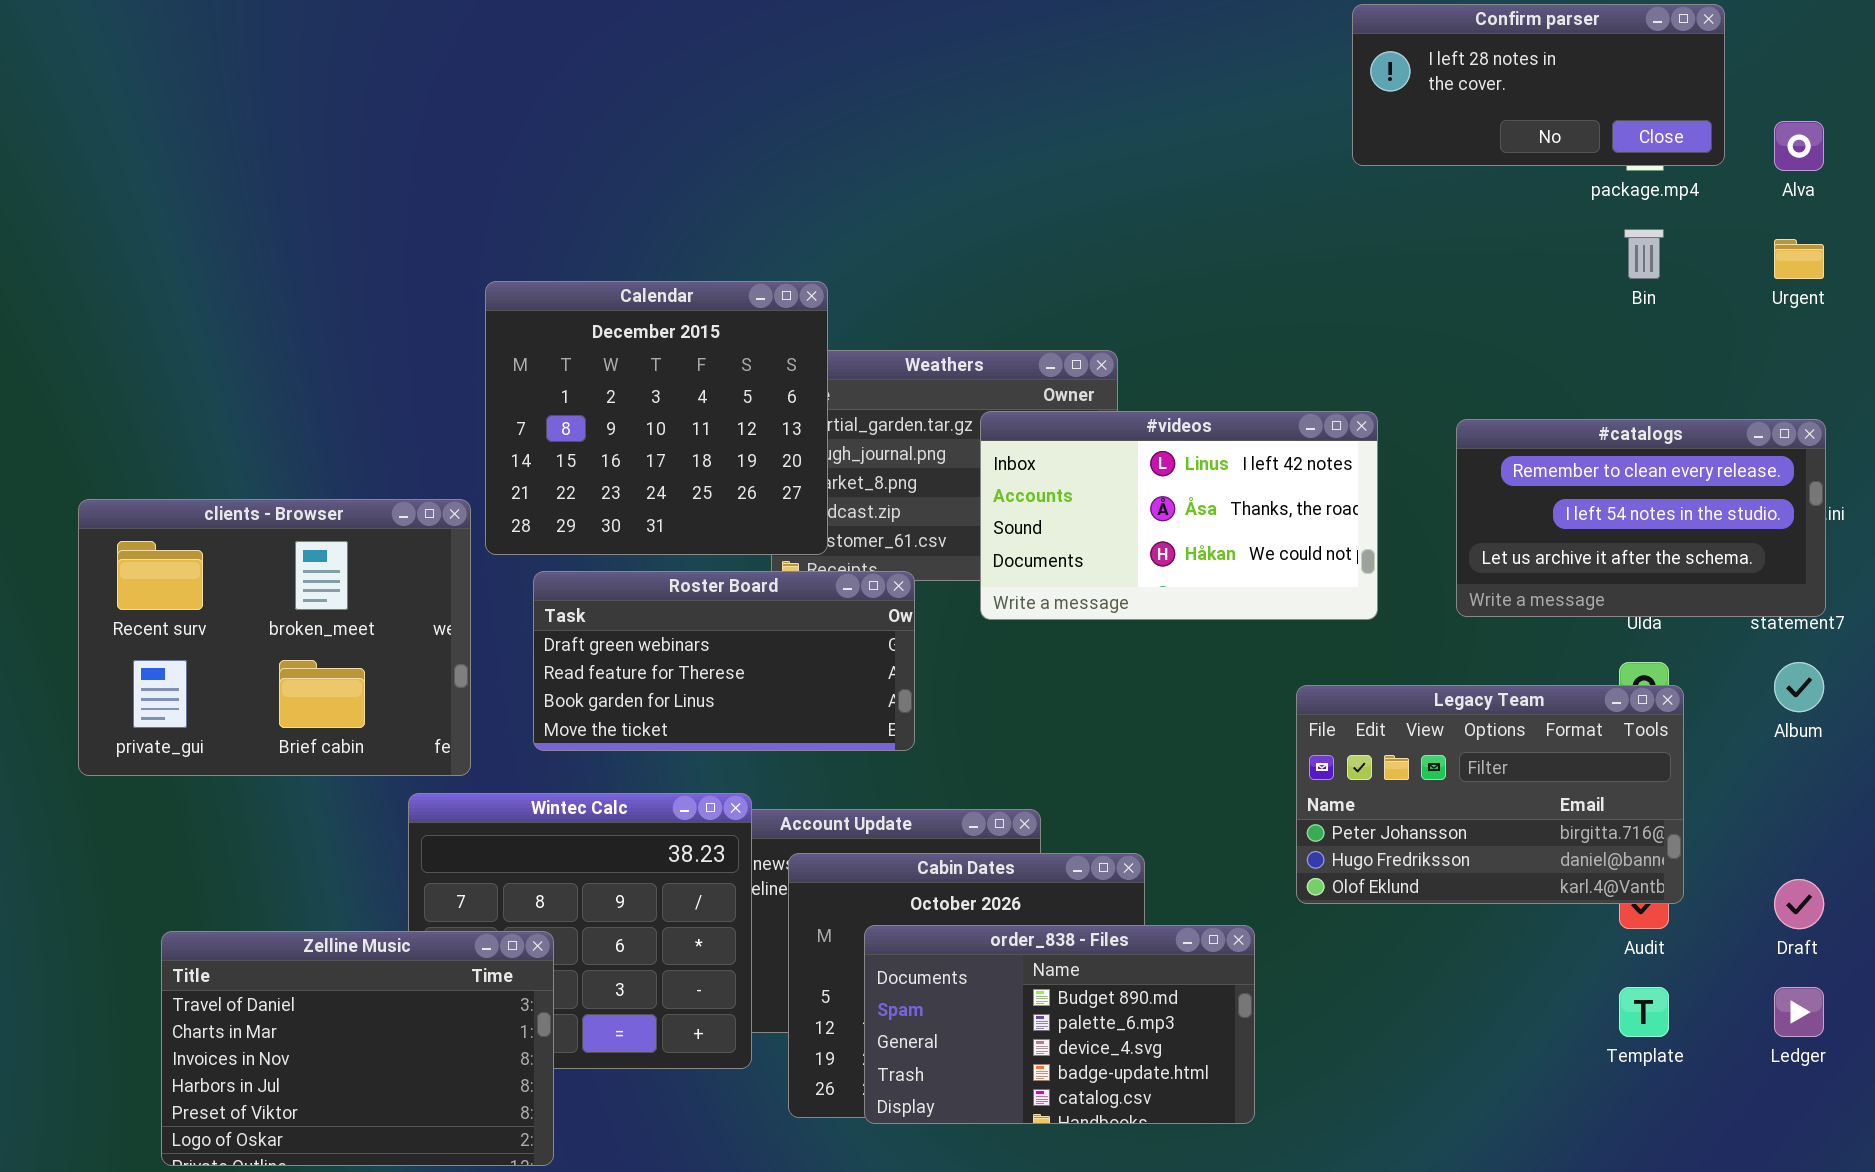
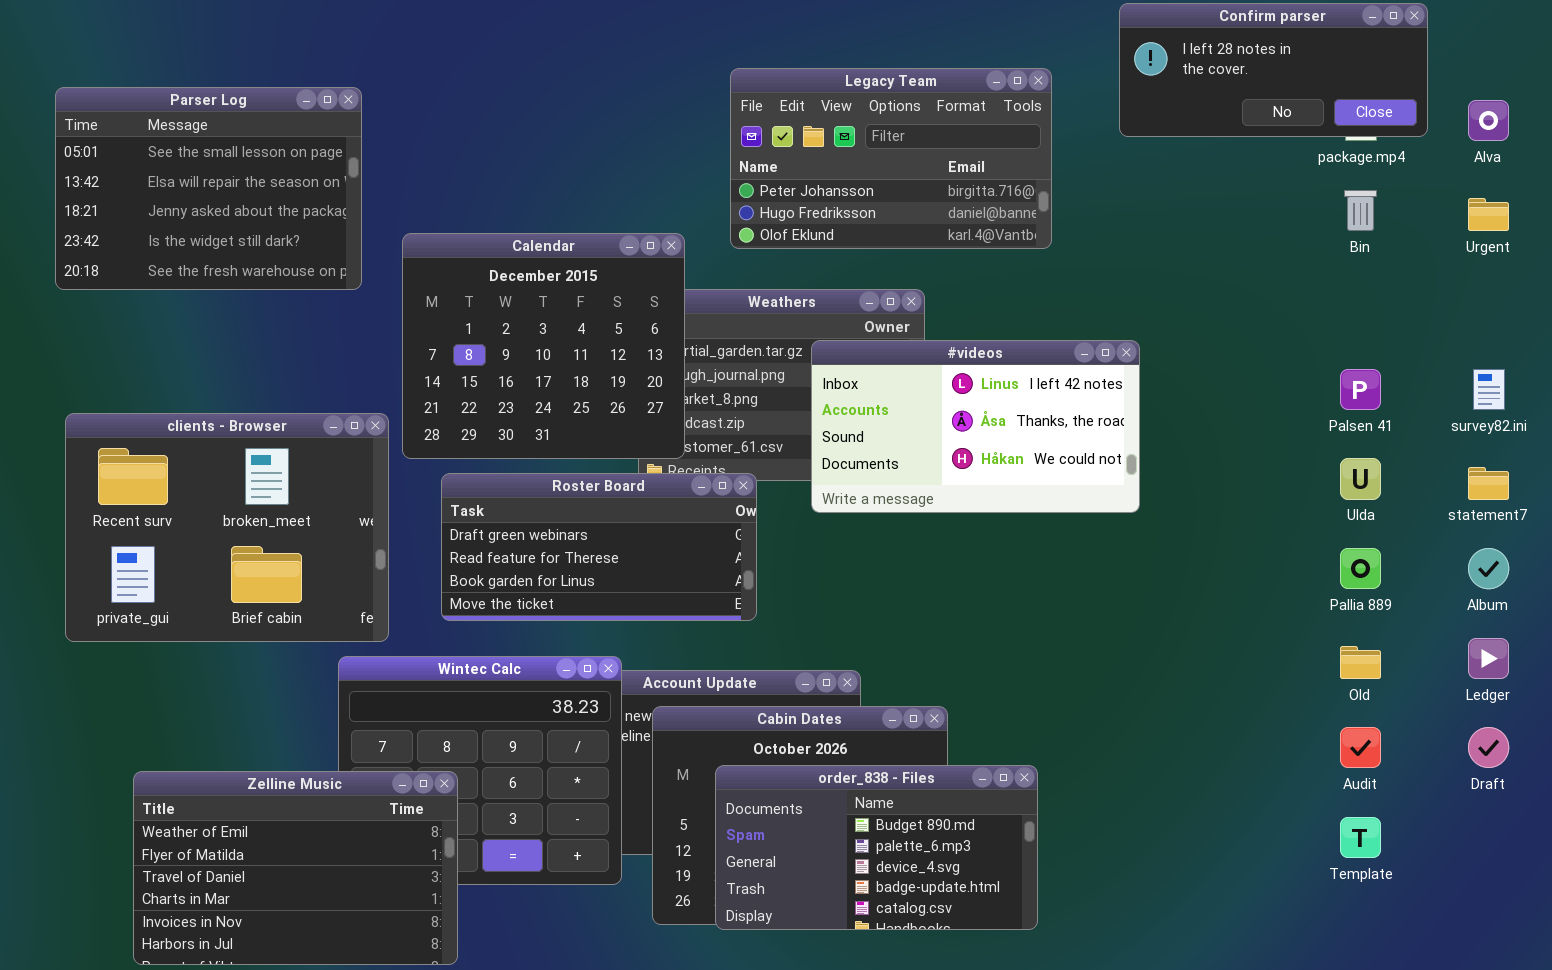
Parser Log: none -> [55,87,362,290], opened
#catalogs: [1456,419,1826,617] -> none, closed
Legacy Team: [1296,685,1684,904] -> [730,68,1052,249], moved
Zelline Music: [161,931,554,1166] -> [133,771,458,965], scrolled up 2 rows
Ledger: [1774,987,1824,1037] -> [1468,638,1509,679], moved

